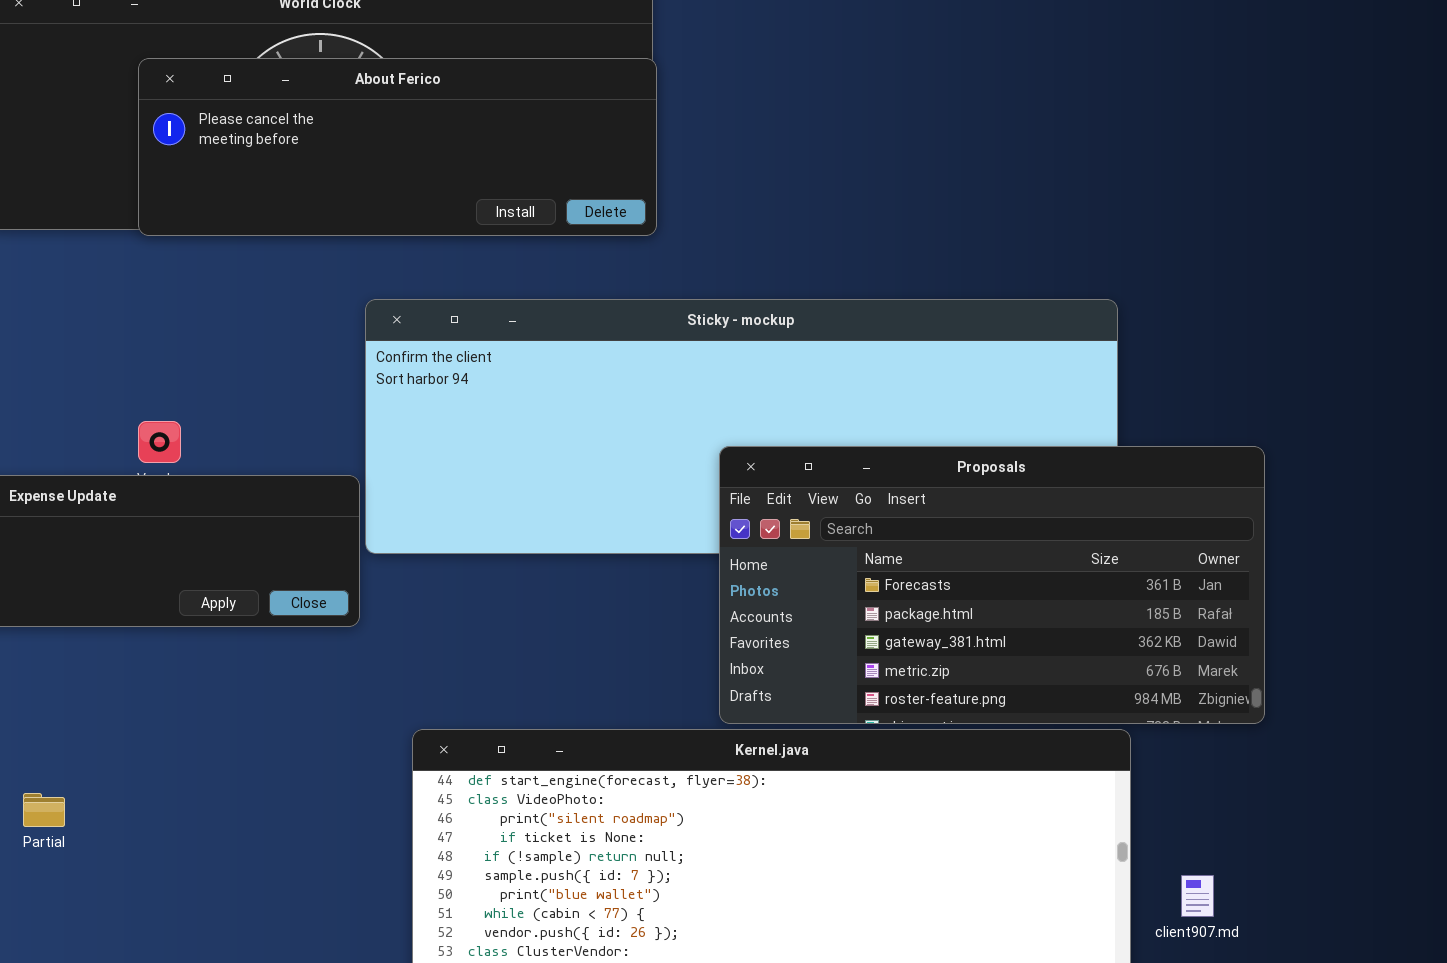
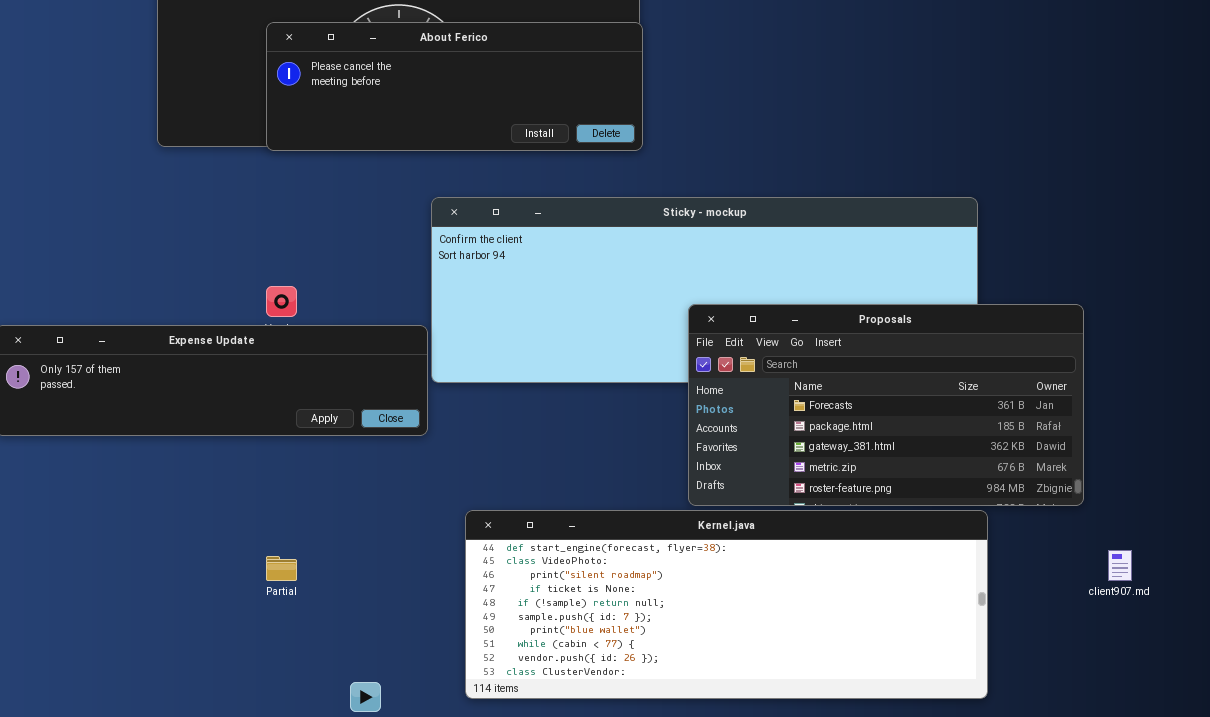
Partial: [23,793,65,827] -> [266,556,297,581], moved
client907.md: [1181,875,1214,917] -> [1108,550,1132,581], moved

